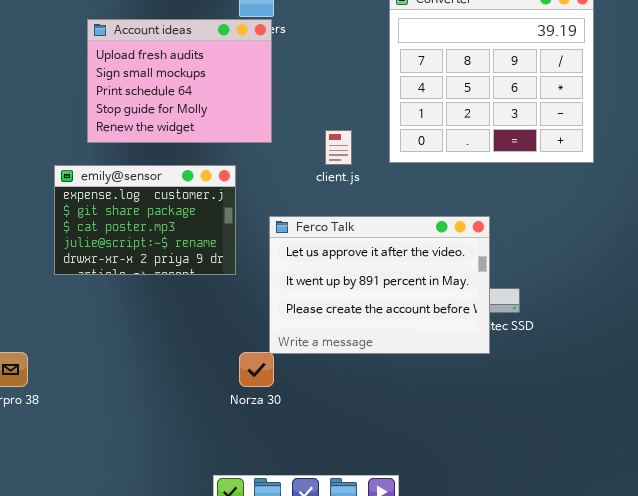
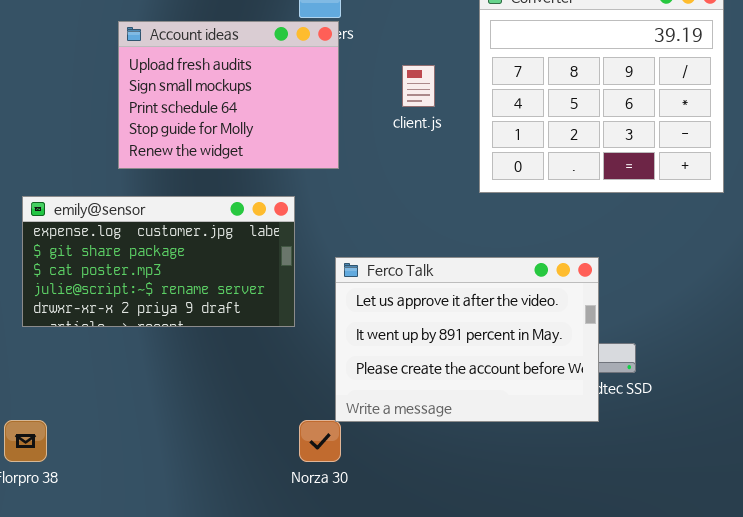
client.js: [325,130,352,165] -> [402,65,435,107], moved
emily@sensor: [54,165,236,275] -> [22,196,295,327], resized

